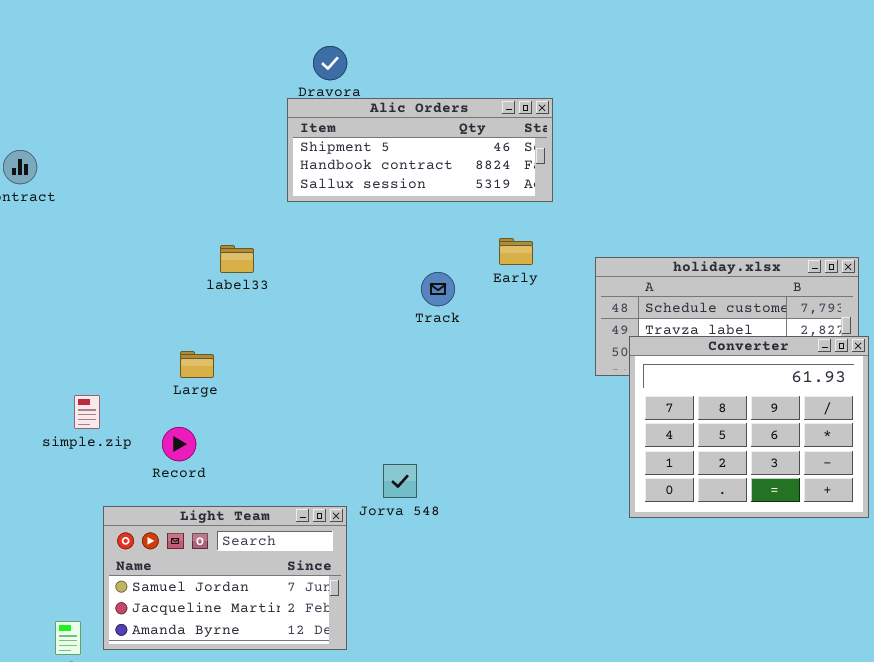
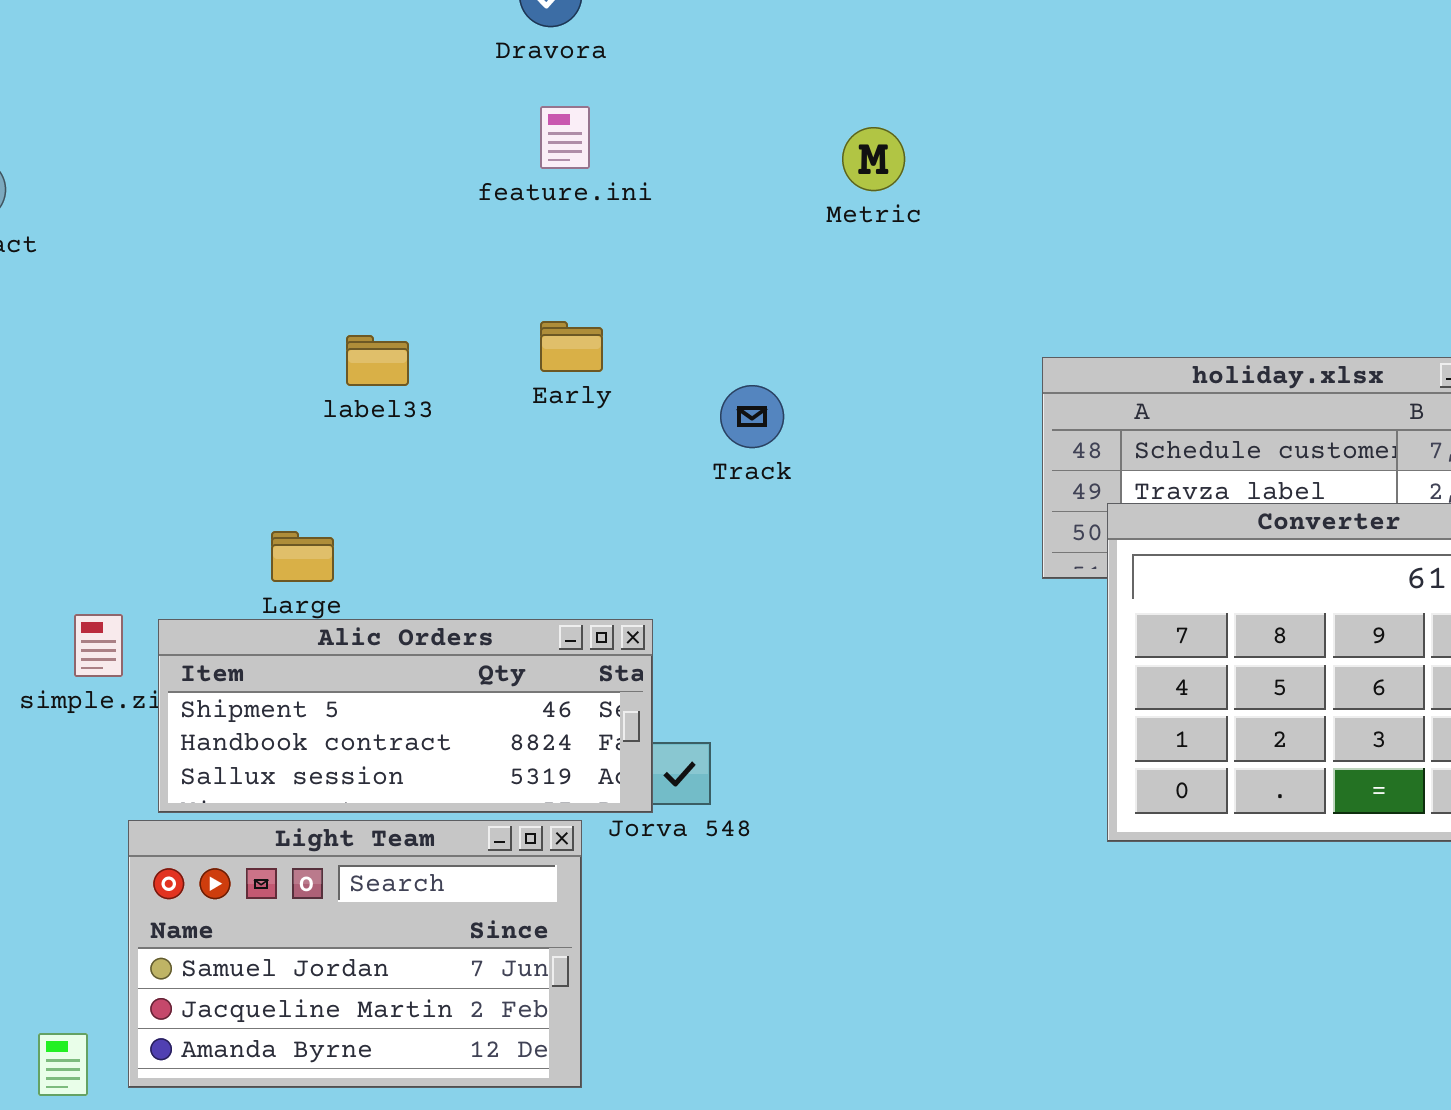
Alic Orders: [287,98,553,202] -> [158,619,653,813], moved
Early: [499,238,533,265] -> [540,321,603,372], moved

